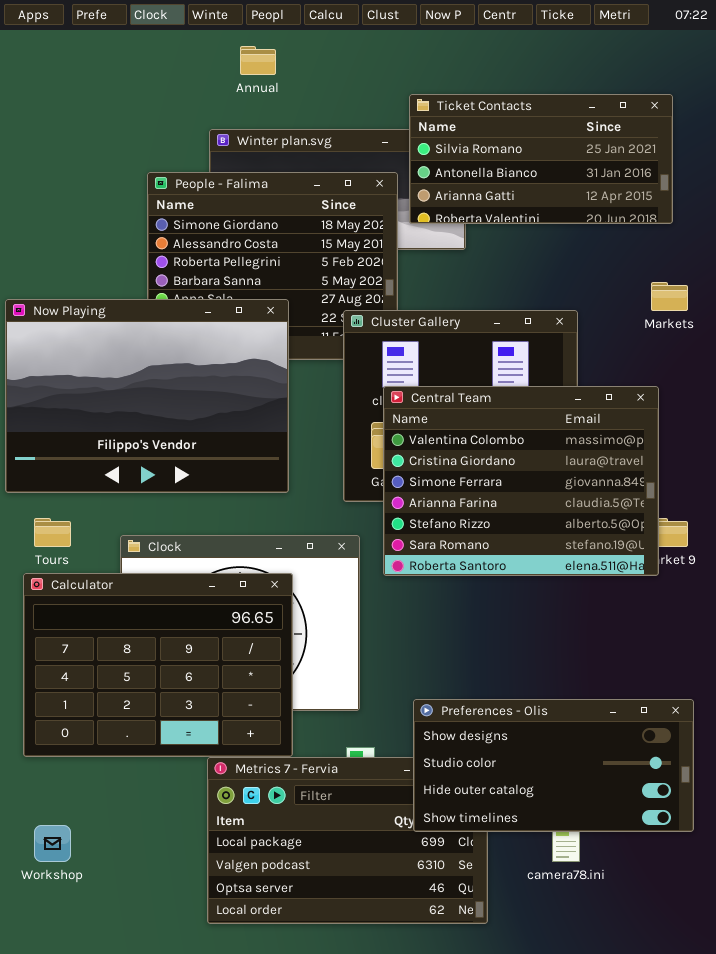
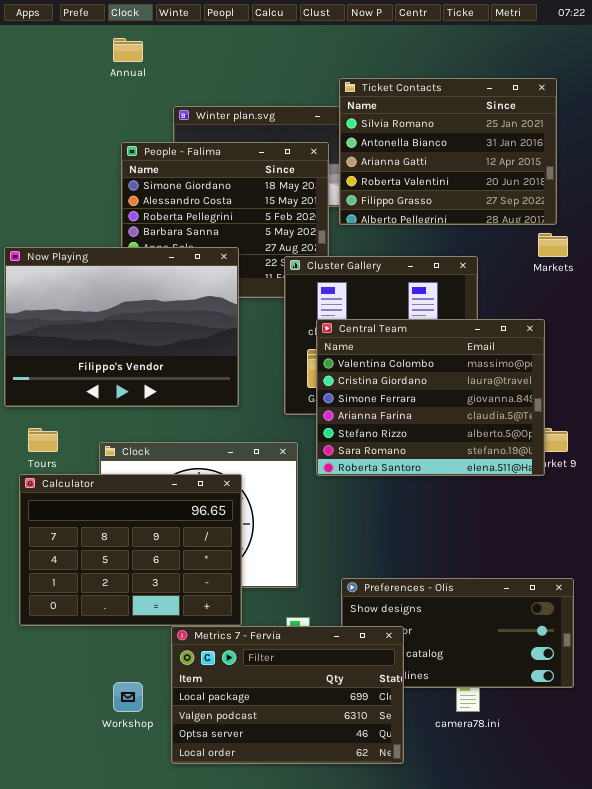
Annual: [240,46,276,75] -> [113,38,143,62], moved
Ticket Contacts: [409,94,673,224] -> [339,78,557,225], resized
Metrics 7 - Fervia: [207,757,488,924] -> [171,626,404,764], raised
Workshop: [34,825,71,862] -> [113,682,143,712], moved

